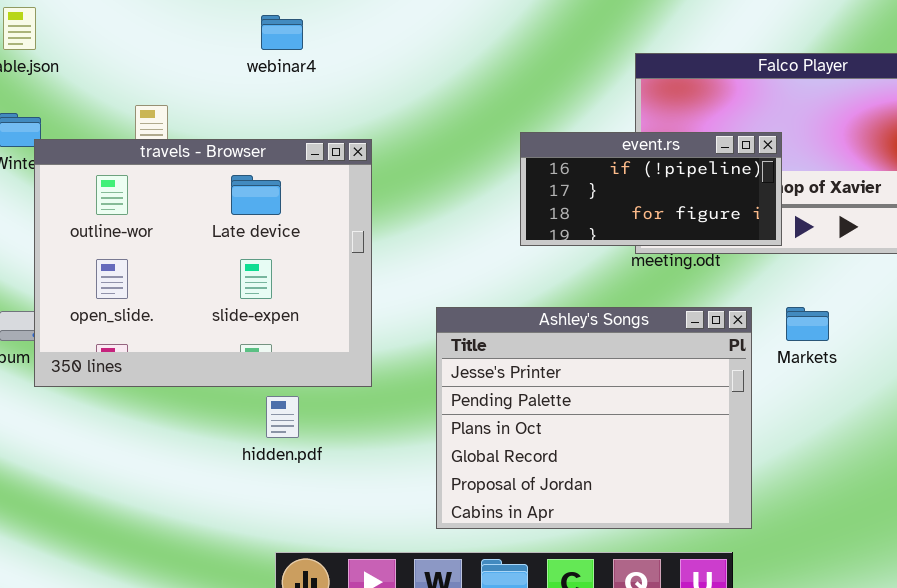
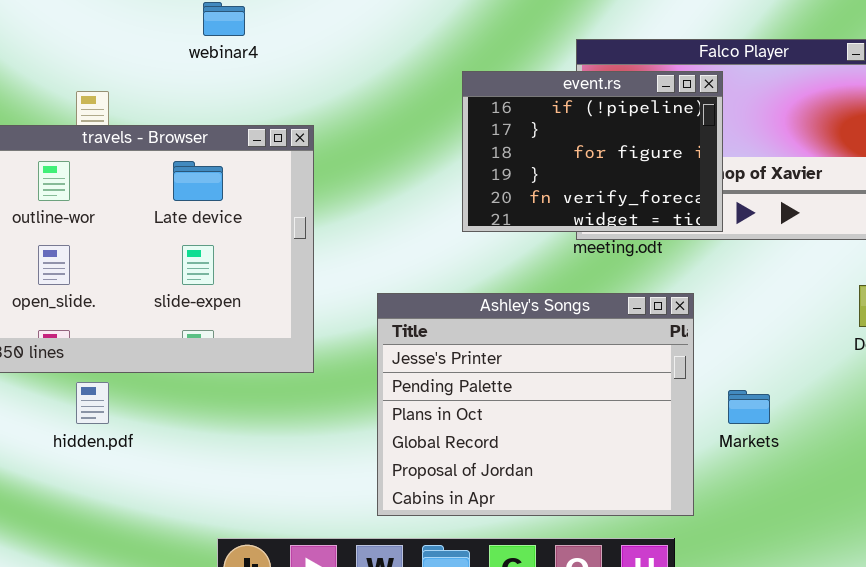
event.rs: [520,132,782,246] -> [462,71,723,232], resized
Markets: [786,307,829,341] -> [728,390,770,424], moved
hidden.pdf: [266,396,299,438] -> [76,382,109,424], moved

